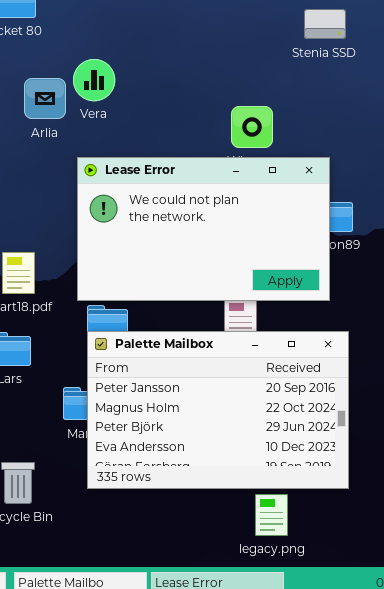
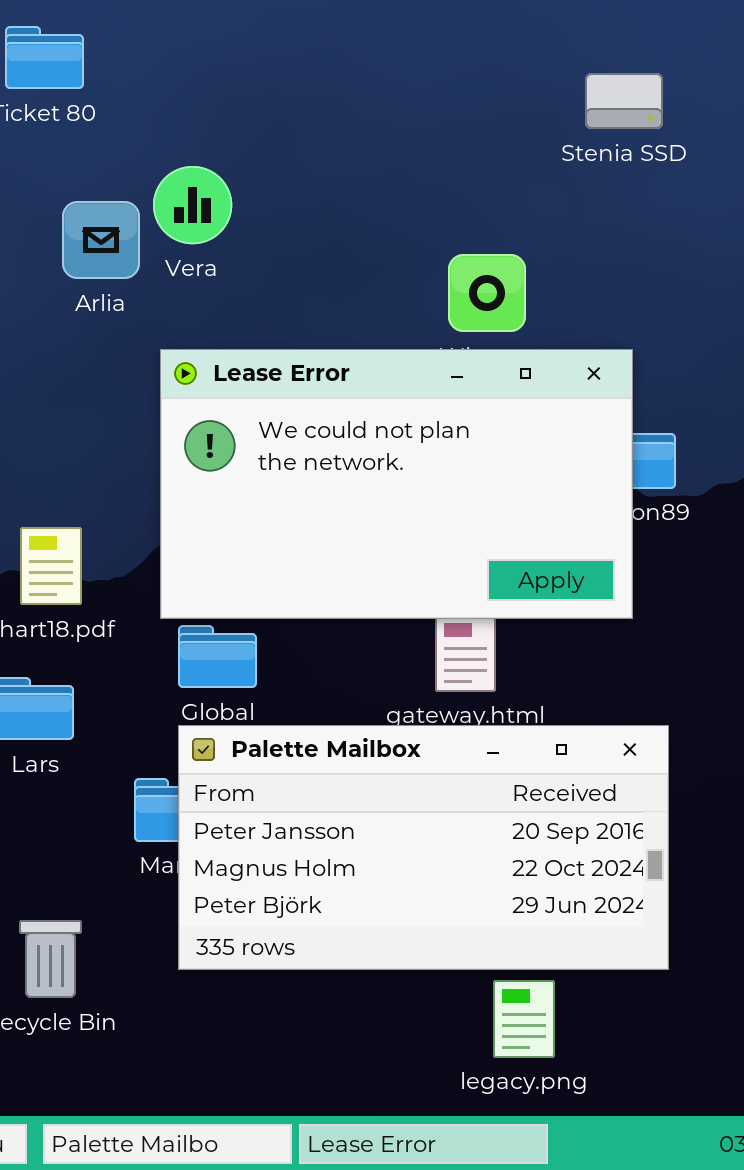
Palette Mailbox: [87,331,349,489] -> [178,725,669,970], resized

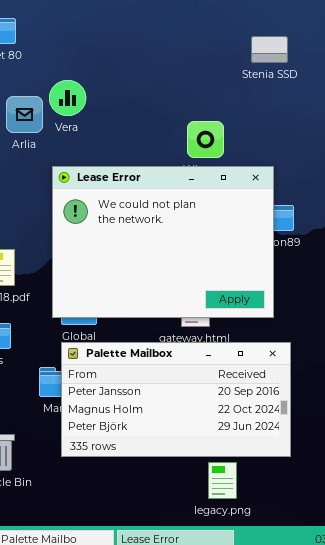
Lease Error: [160,349,633,619] -> [52,166,274,318], resized

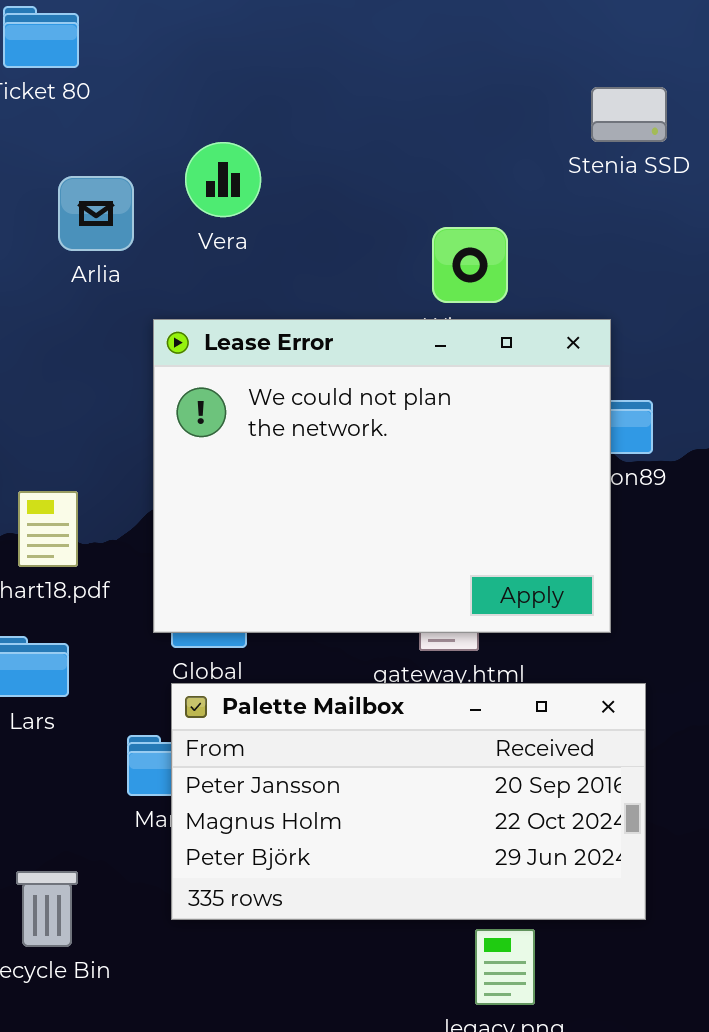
Stenia SSD: [251,36,288,63] -> [591,87,667,142], moved
Vera: [49,80,86,116] -> [185,142,261,217], moved

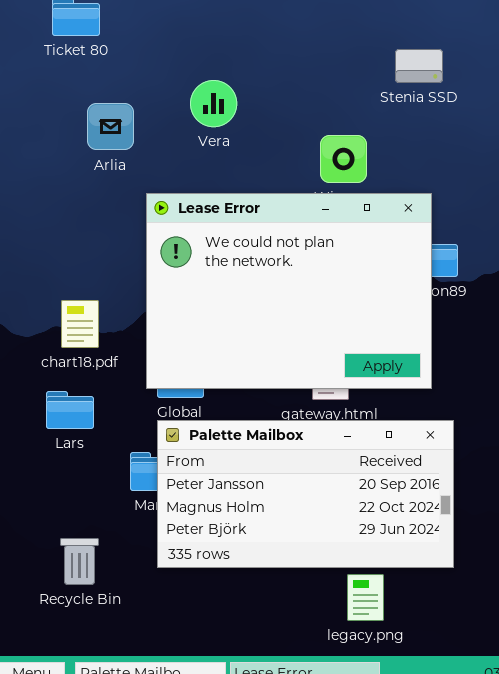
Stenia SSD: [591,87,667,142] -> [395,49,443,83], moved
Vera: [185,142,261,217] -> [190,80,237,127], moved

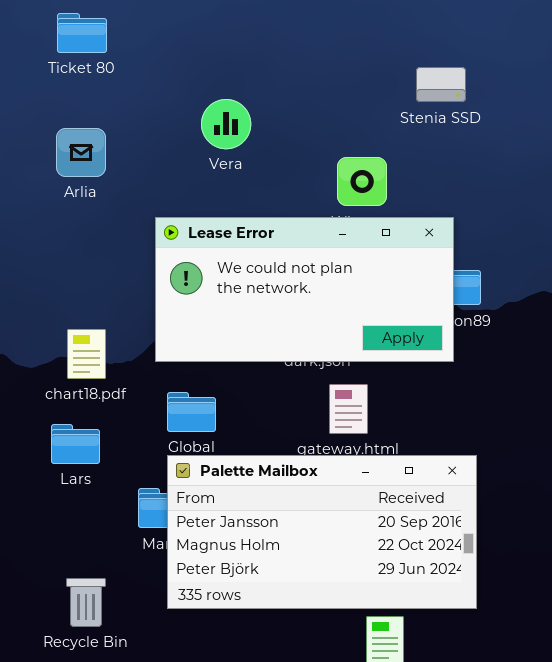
Arlia: [87,103,134,150] -> [56,128,106,177], moved
Lease Error: [146,193,432,389] -> [155,217,454,362], resized

